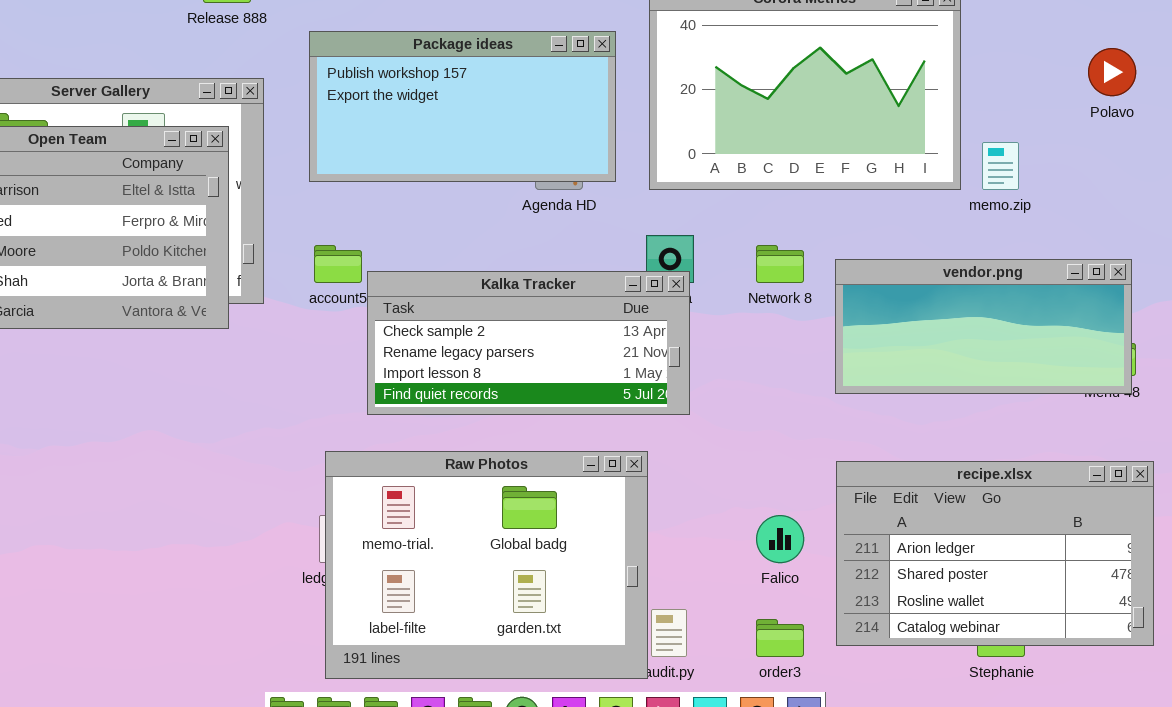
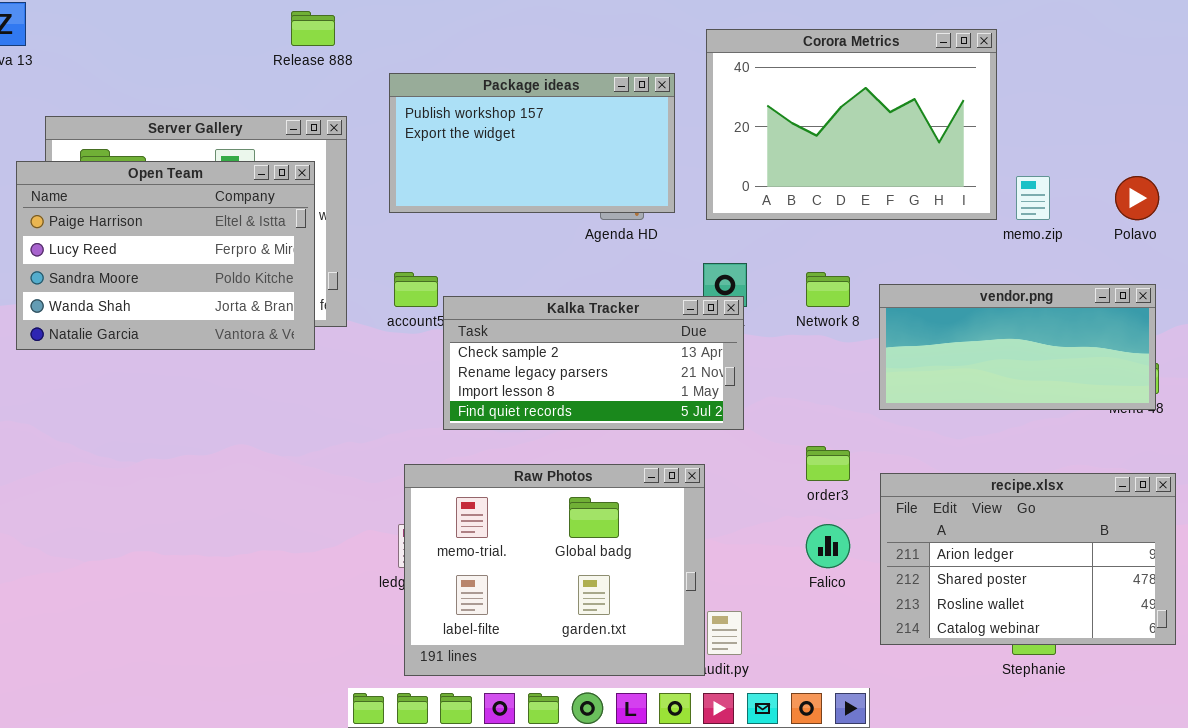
Polavo: [1088,48,1136,96] -> [1115,176,1159,220], moved
order3: [756,619,804,657] -> [806,446,850,481], moved

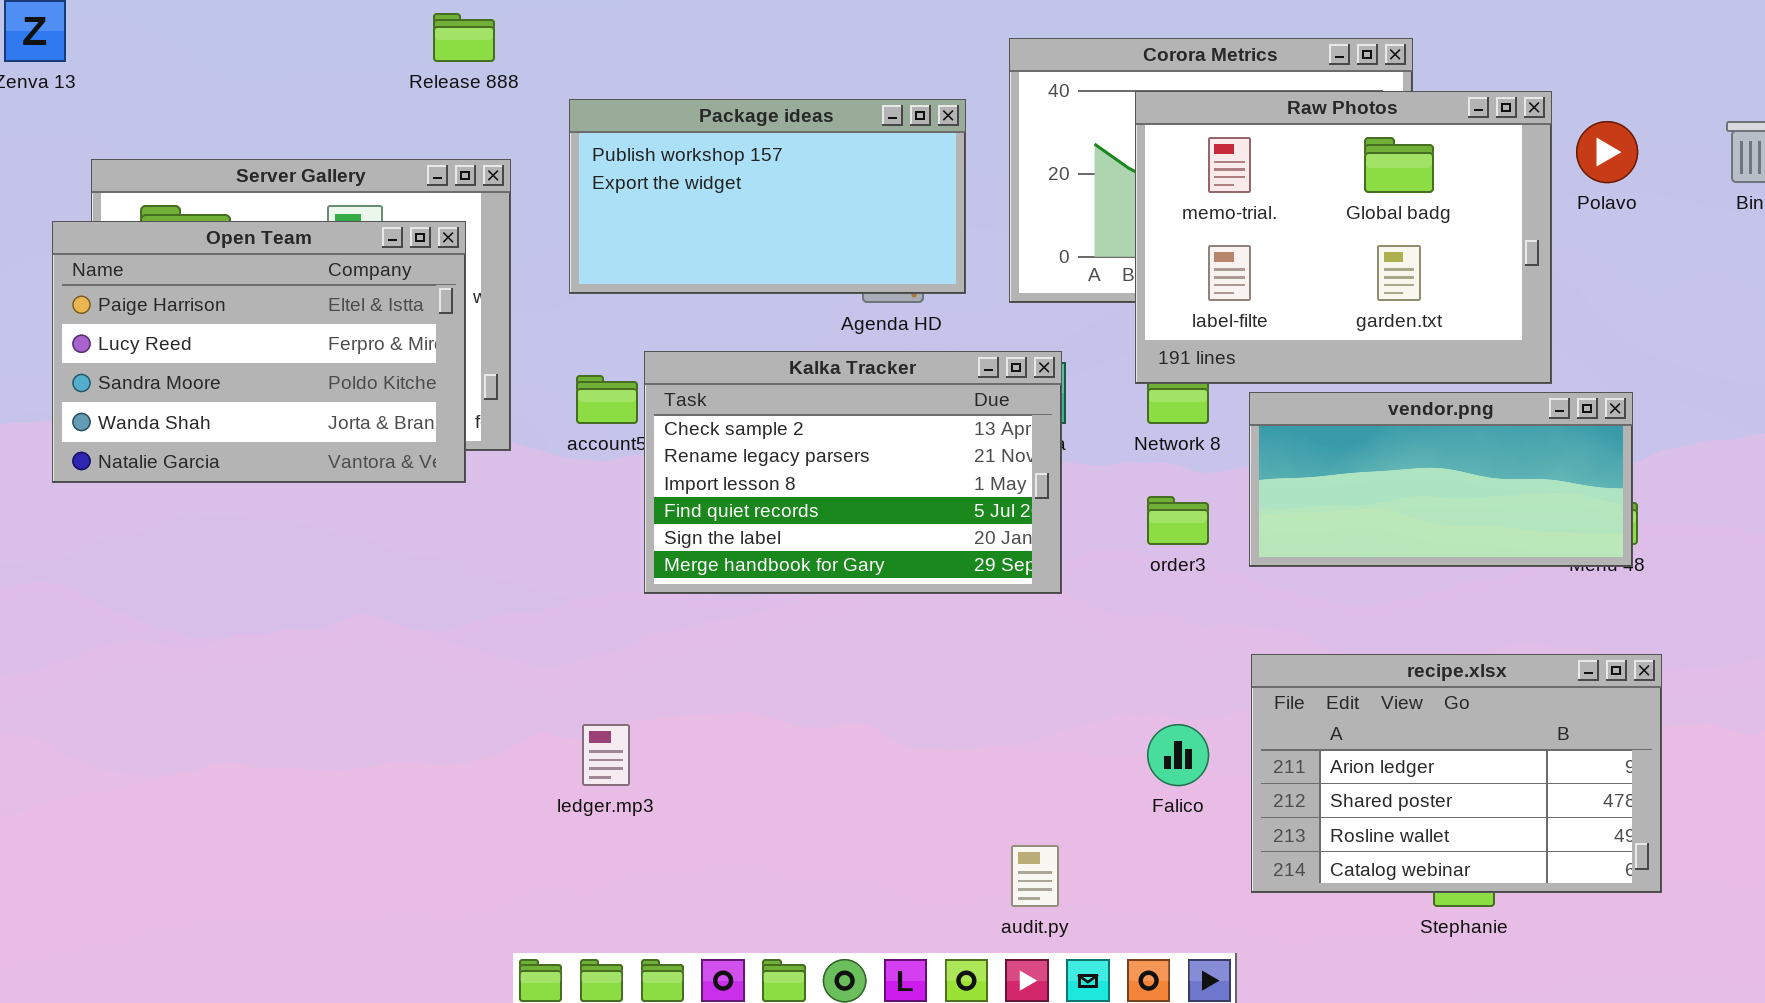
Polavo: [1115,176,1159,220] -> [1576,121,1638,183], moved
Kalka Tracker: [443,296,744,430] -> [644,351,1062,594], resized
order3: [806,446,850,481] -> [1147,496,1209,545], moved
Raw Photos: [404,464,705,676] -> [1135,91,1552,384], moved

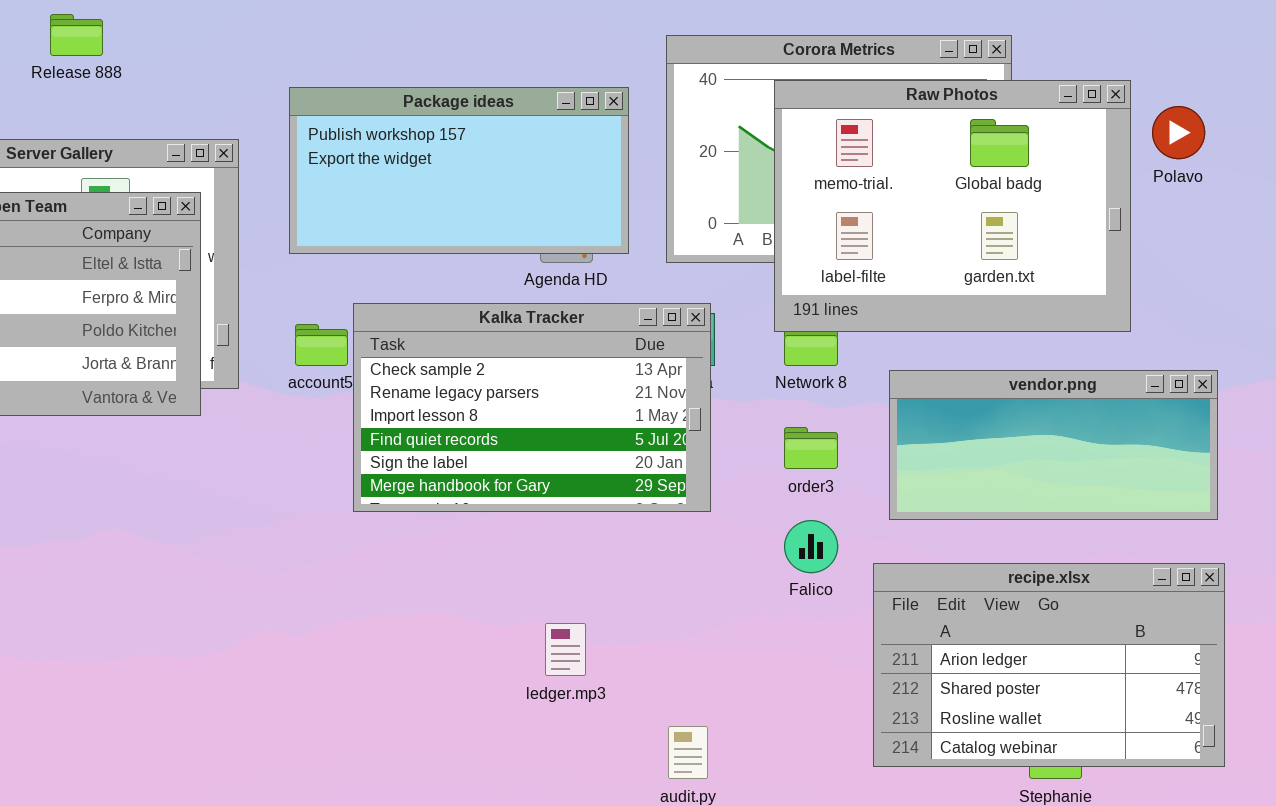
Release 888: [433,13,495,62] -> [50,14,103,56], moved
vendor.png: [1249,392,1633,567] -> [889,370,1218,520], moved
ledger.mp3: [582,724,630,786] -> [545,623,586,676], moved
Falico: [1147,724,1209,786] -> [784,520,838,573], moved

